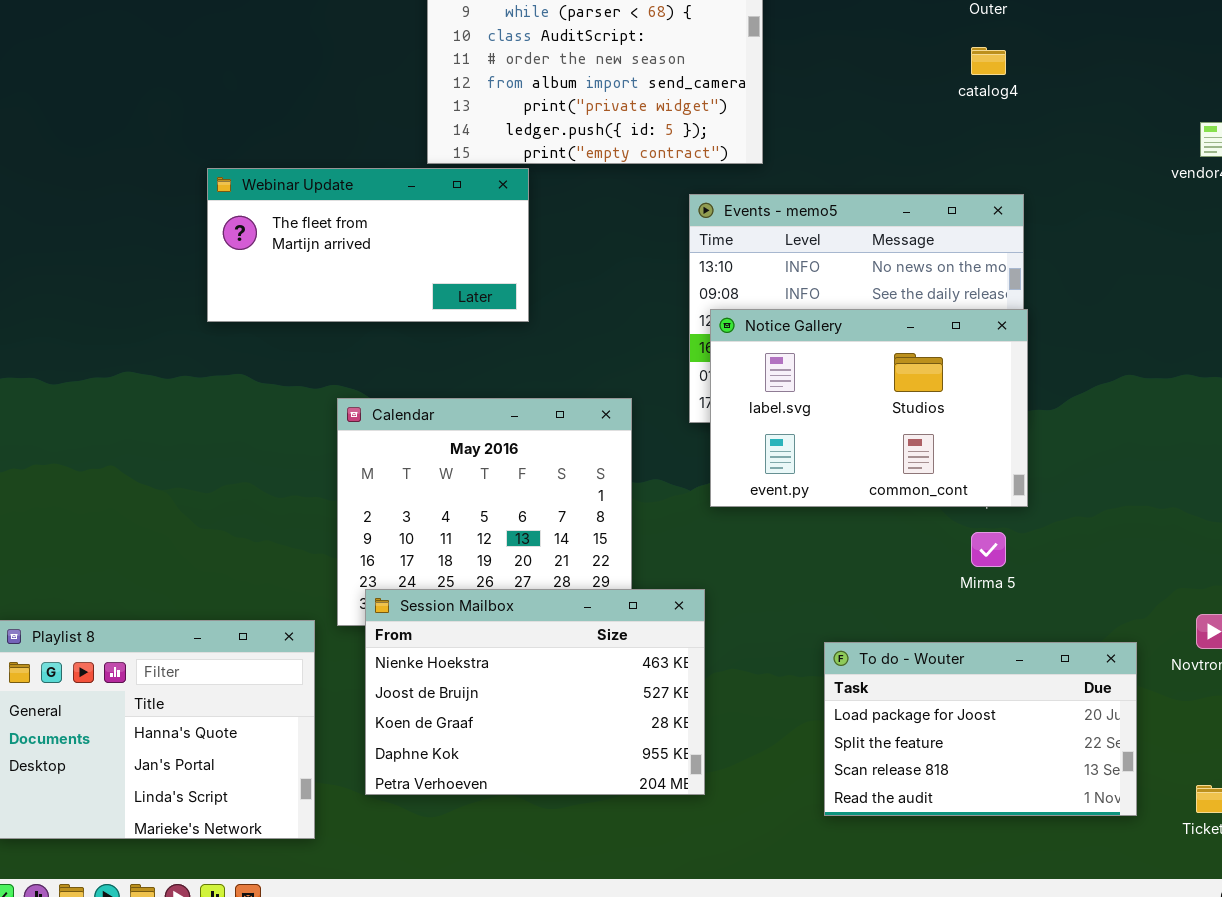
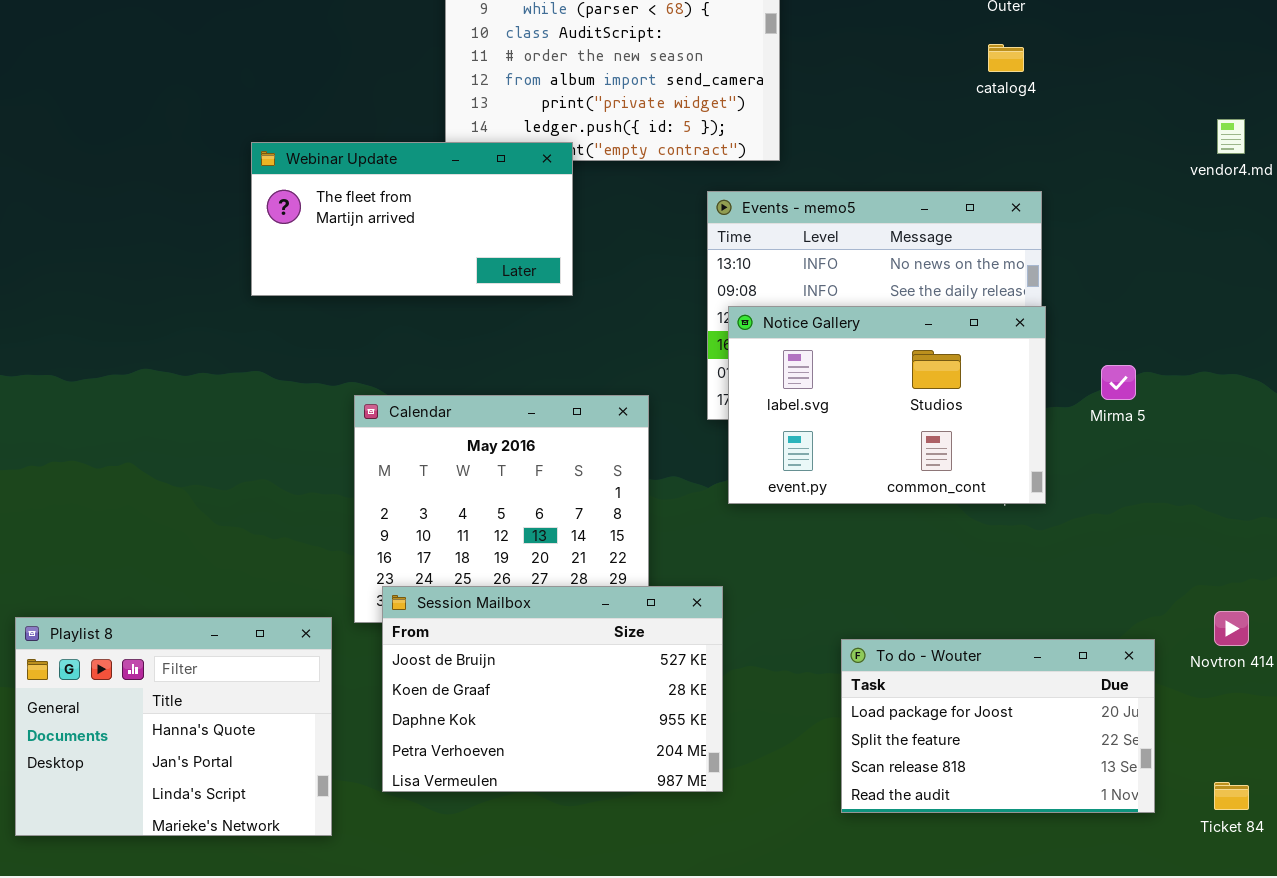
Webinar Update: [207,168,529,322] -> [251,142,573,296], moved
Mirma 5: [971,532,1006,567] -> [1101,365,1136,400], moved
Session Mailbox: [365,589,705,795] -> [382,586,723,792], scrolled down 1 row

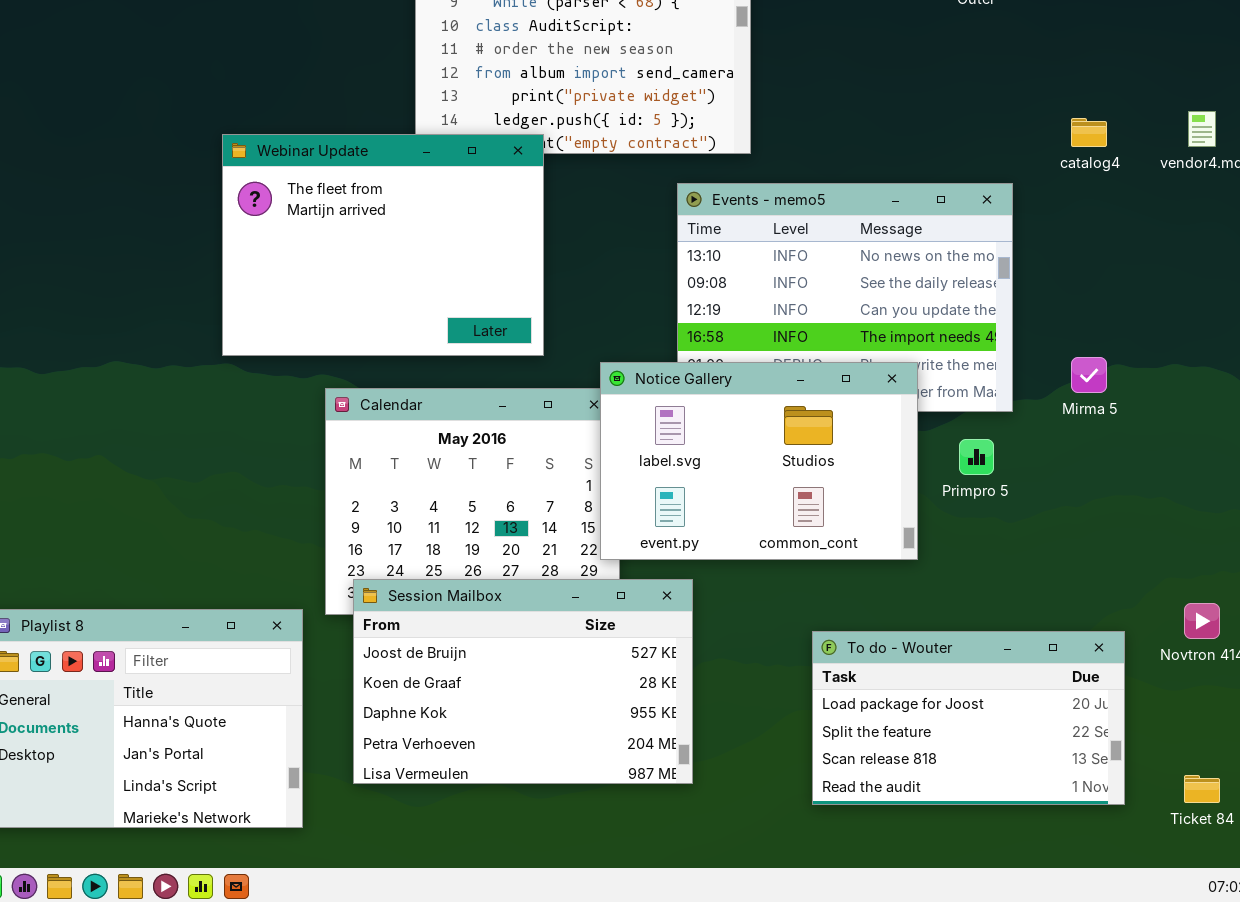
catalog4: [988,44,1024,72] -> [1071,118,1107,147], moved
Webinar Update: [251,142,573,296] -> [222,134,544,356], resized
Notice Gallery: [728,306,1046,504] -> [600,362,918,560], moved

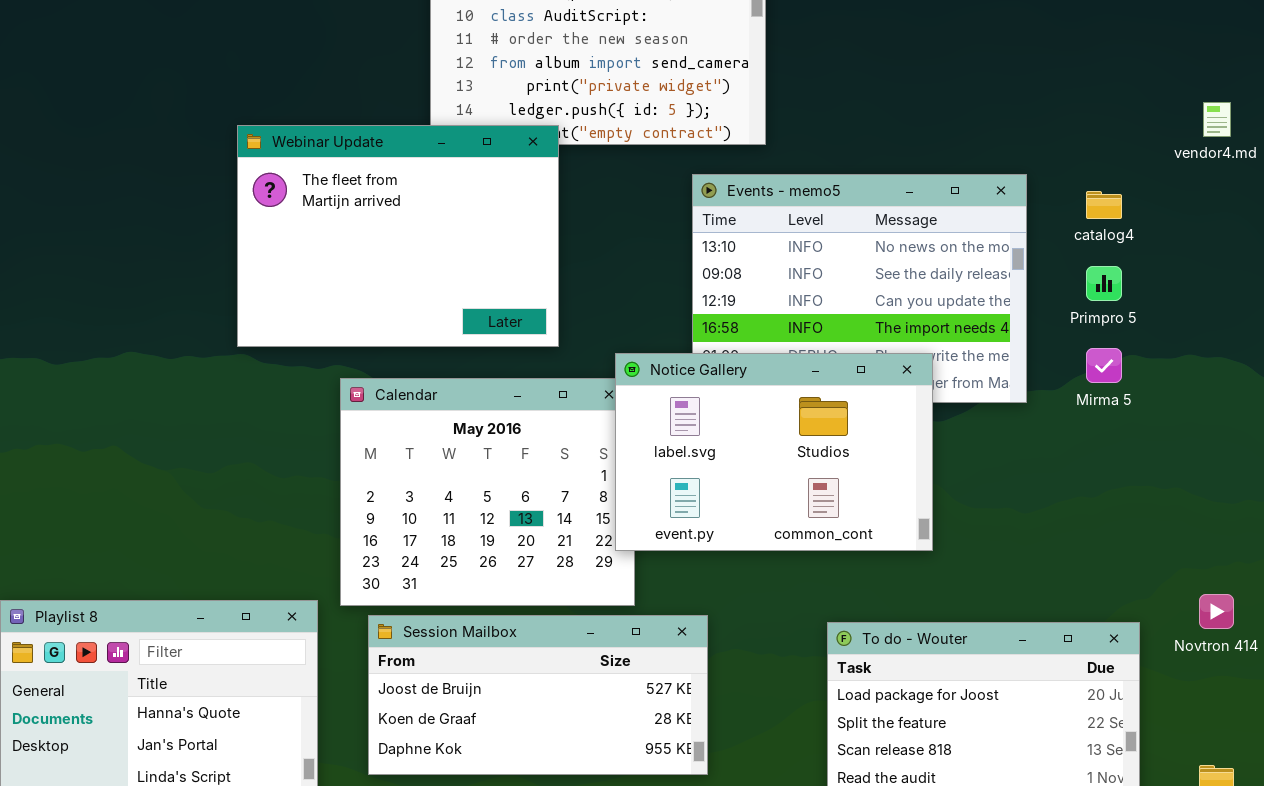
catalog4: [1071,118,1107,147] -> [1086,191,1122,219], moved
Primpro 5: [959,439,994,475] -> [1086,266,1122,301], moved
Session Mailbox: [353,579,693,784] -> [368,615,708,775], resized

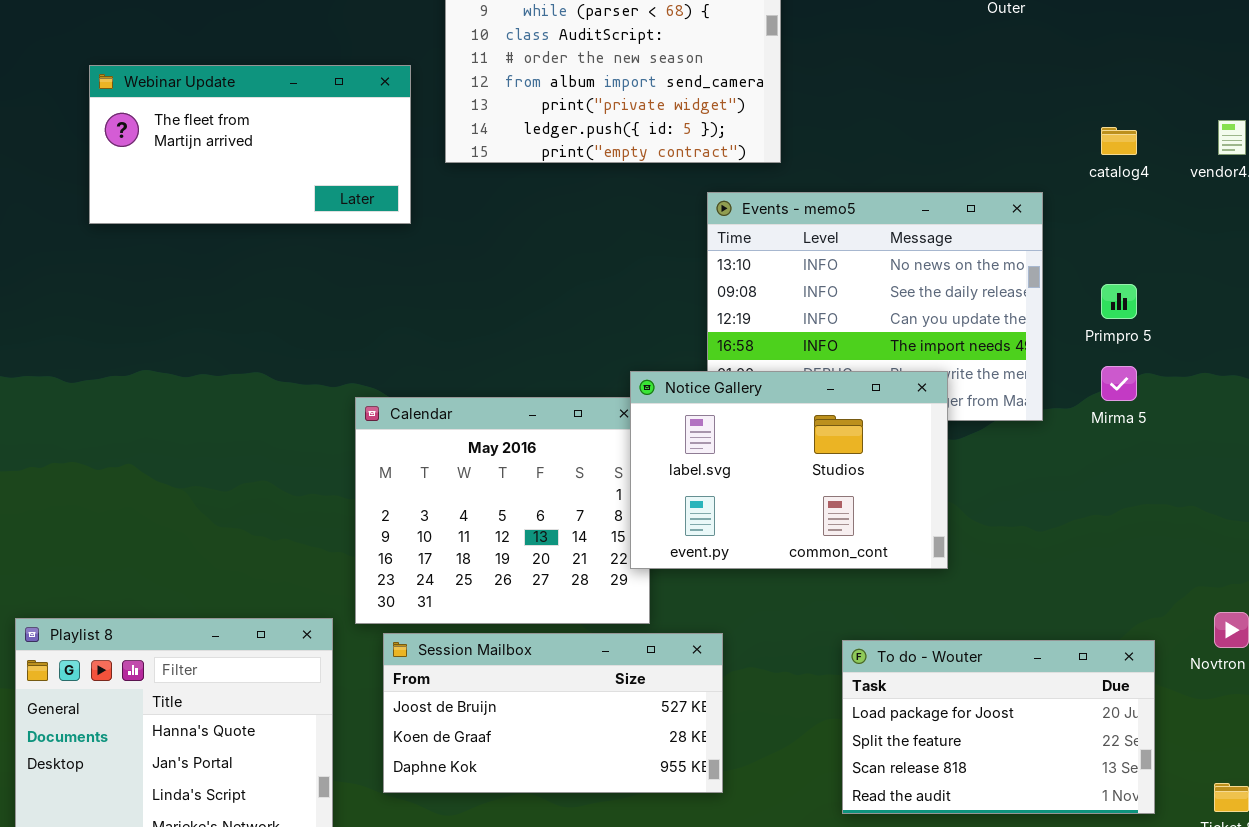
Webinar Update: [237,125,559,347] -> [89,65,411,224], moved, resized
catalog4: [1086,191,1122,219] -> [1101,127,1137,155], moved

